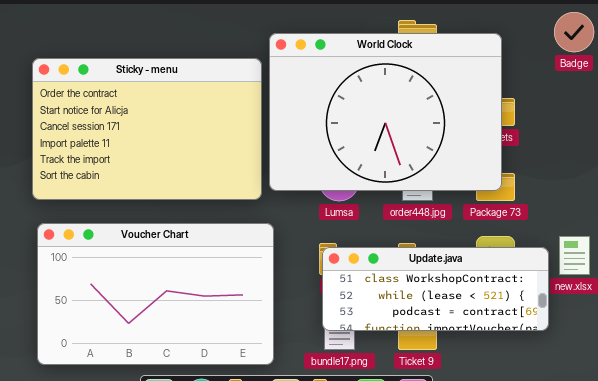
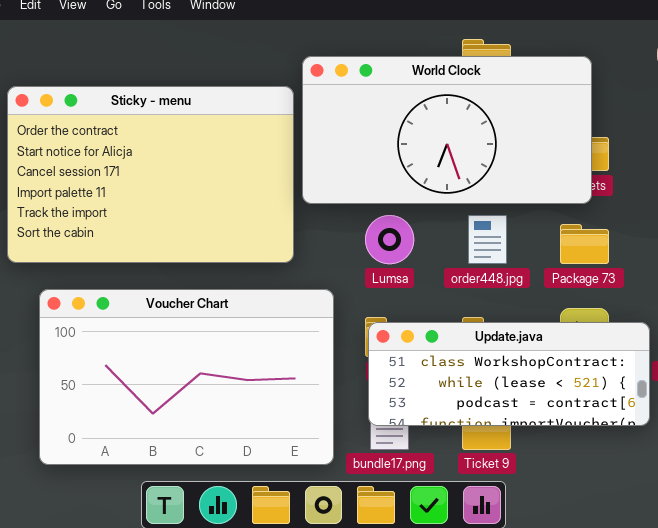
World Clock: [269,33,502,191] -> [302,56,592,204], resized
Voucher Chart: [37,223,274,365] -> [39,289,334,465], moved

